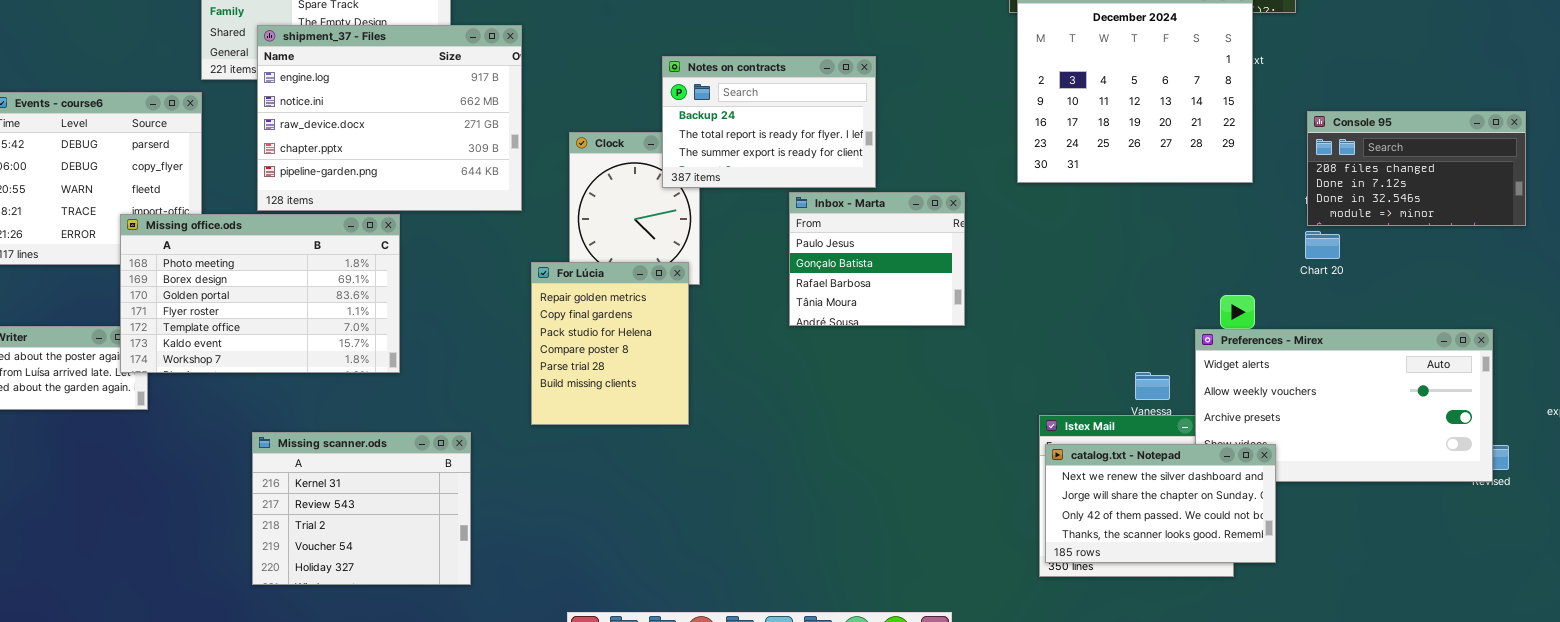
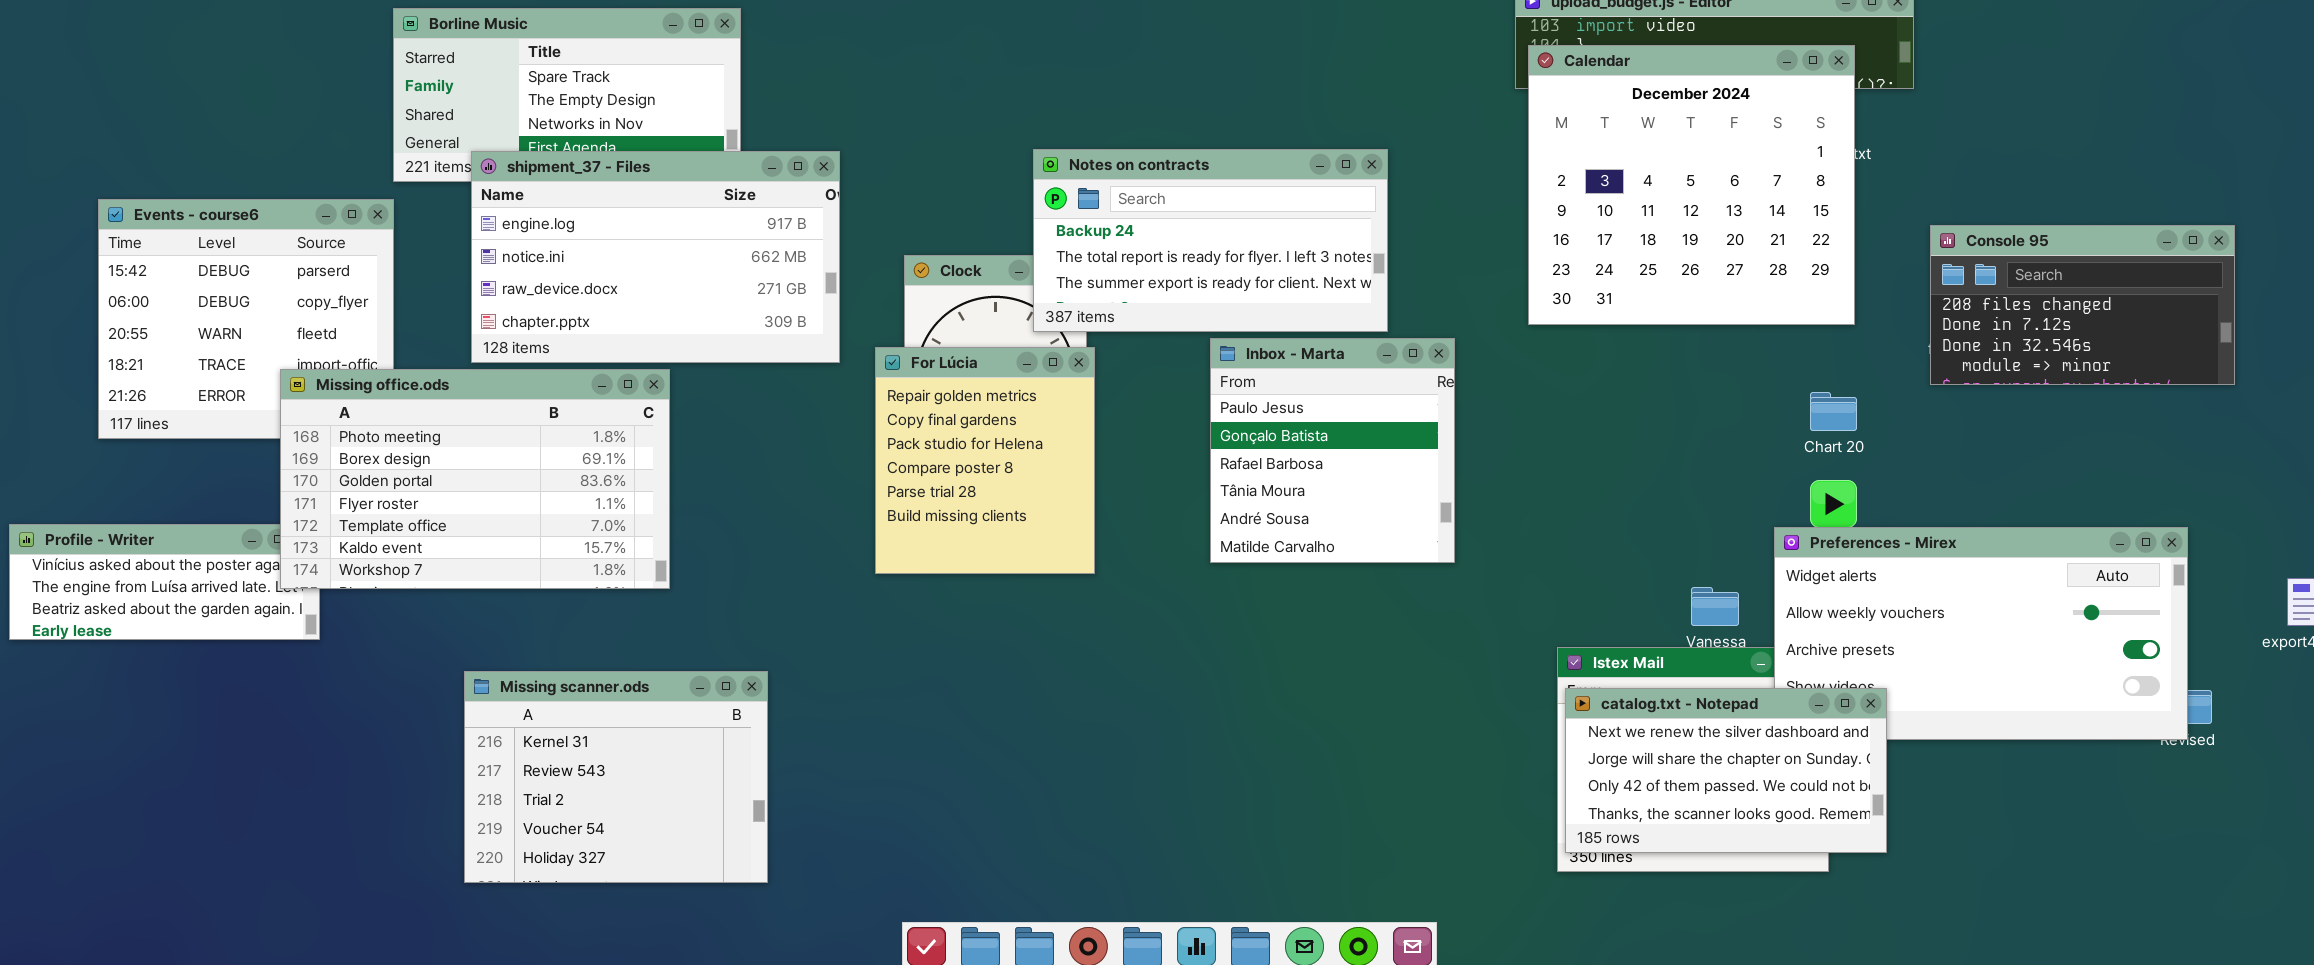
shipment_37 - Files: [257,25,522,211] -> [471,151,840,363], resized
Notes on contracts: [662,56,876,188] -> [1033,149,1388,332], resized
Inbox - Marta: [789,192,965,326] -> [1210,338,1455,563], resized
Chart 20: [1305,231,1340,259] -> [1810,392,1857,431], moved
For Lúcia: [531,262,689,425] -> [875,347,1095,574], moved

